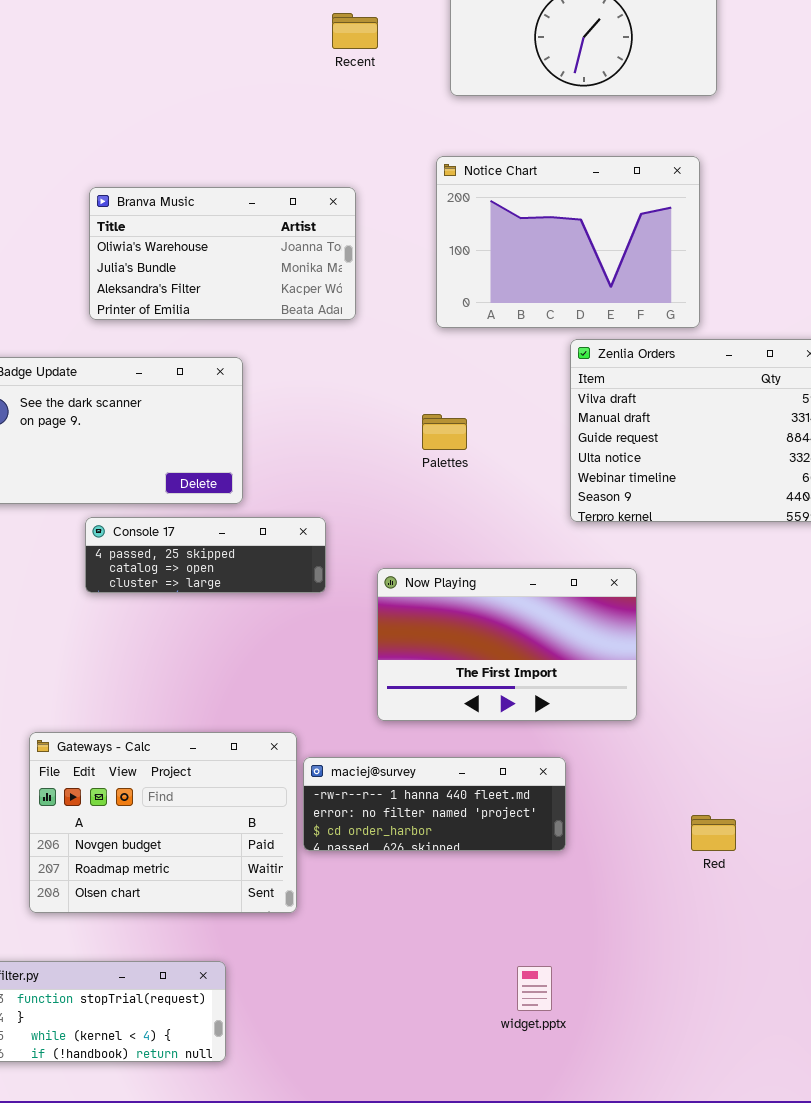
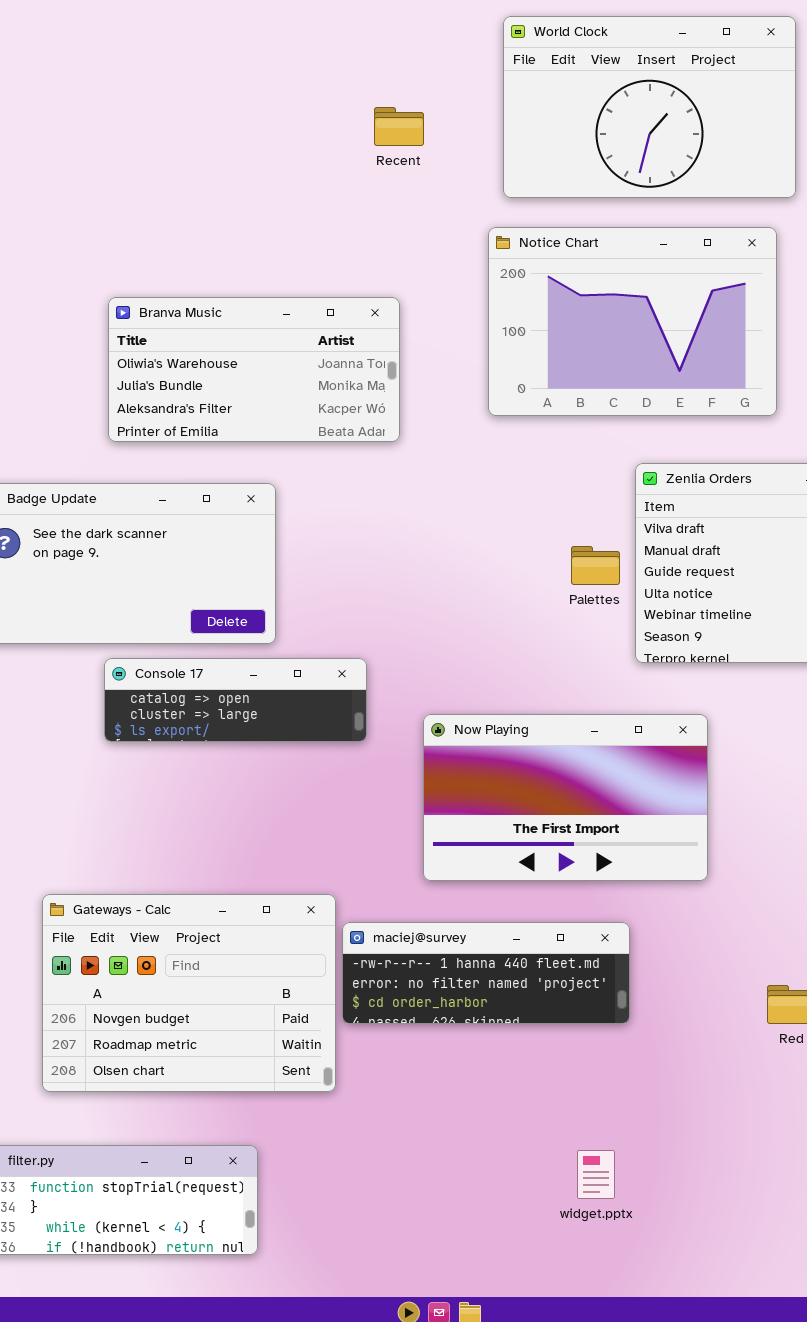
Notice Chart: [436,156,700,328] -> [488,227,777,416], moved
Palettes: [422,414,467,450] -> [571,546,620,585], moved
Console 17: [85,517,326,593] -> [104,658,367,742], scrolled down 1 row

